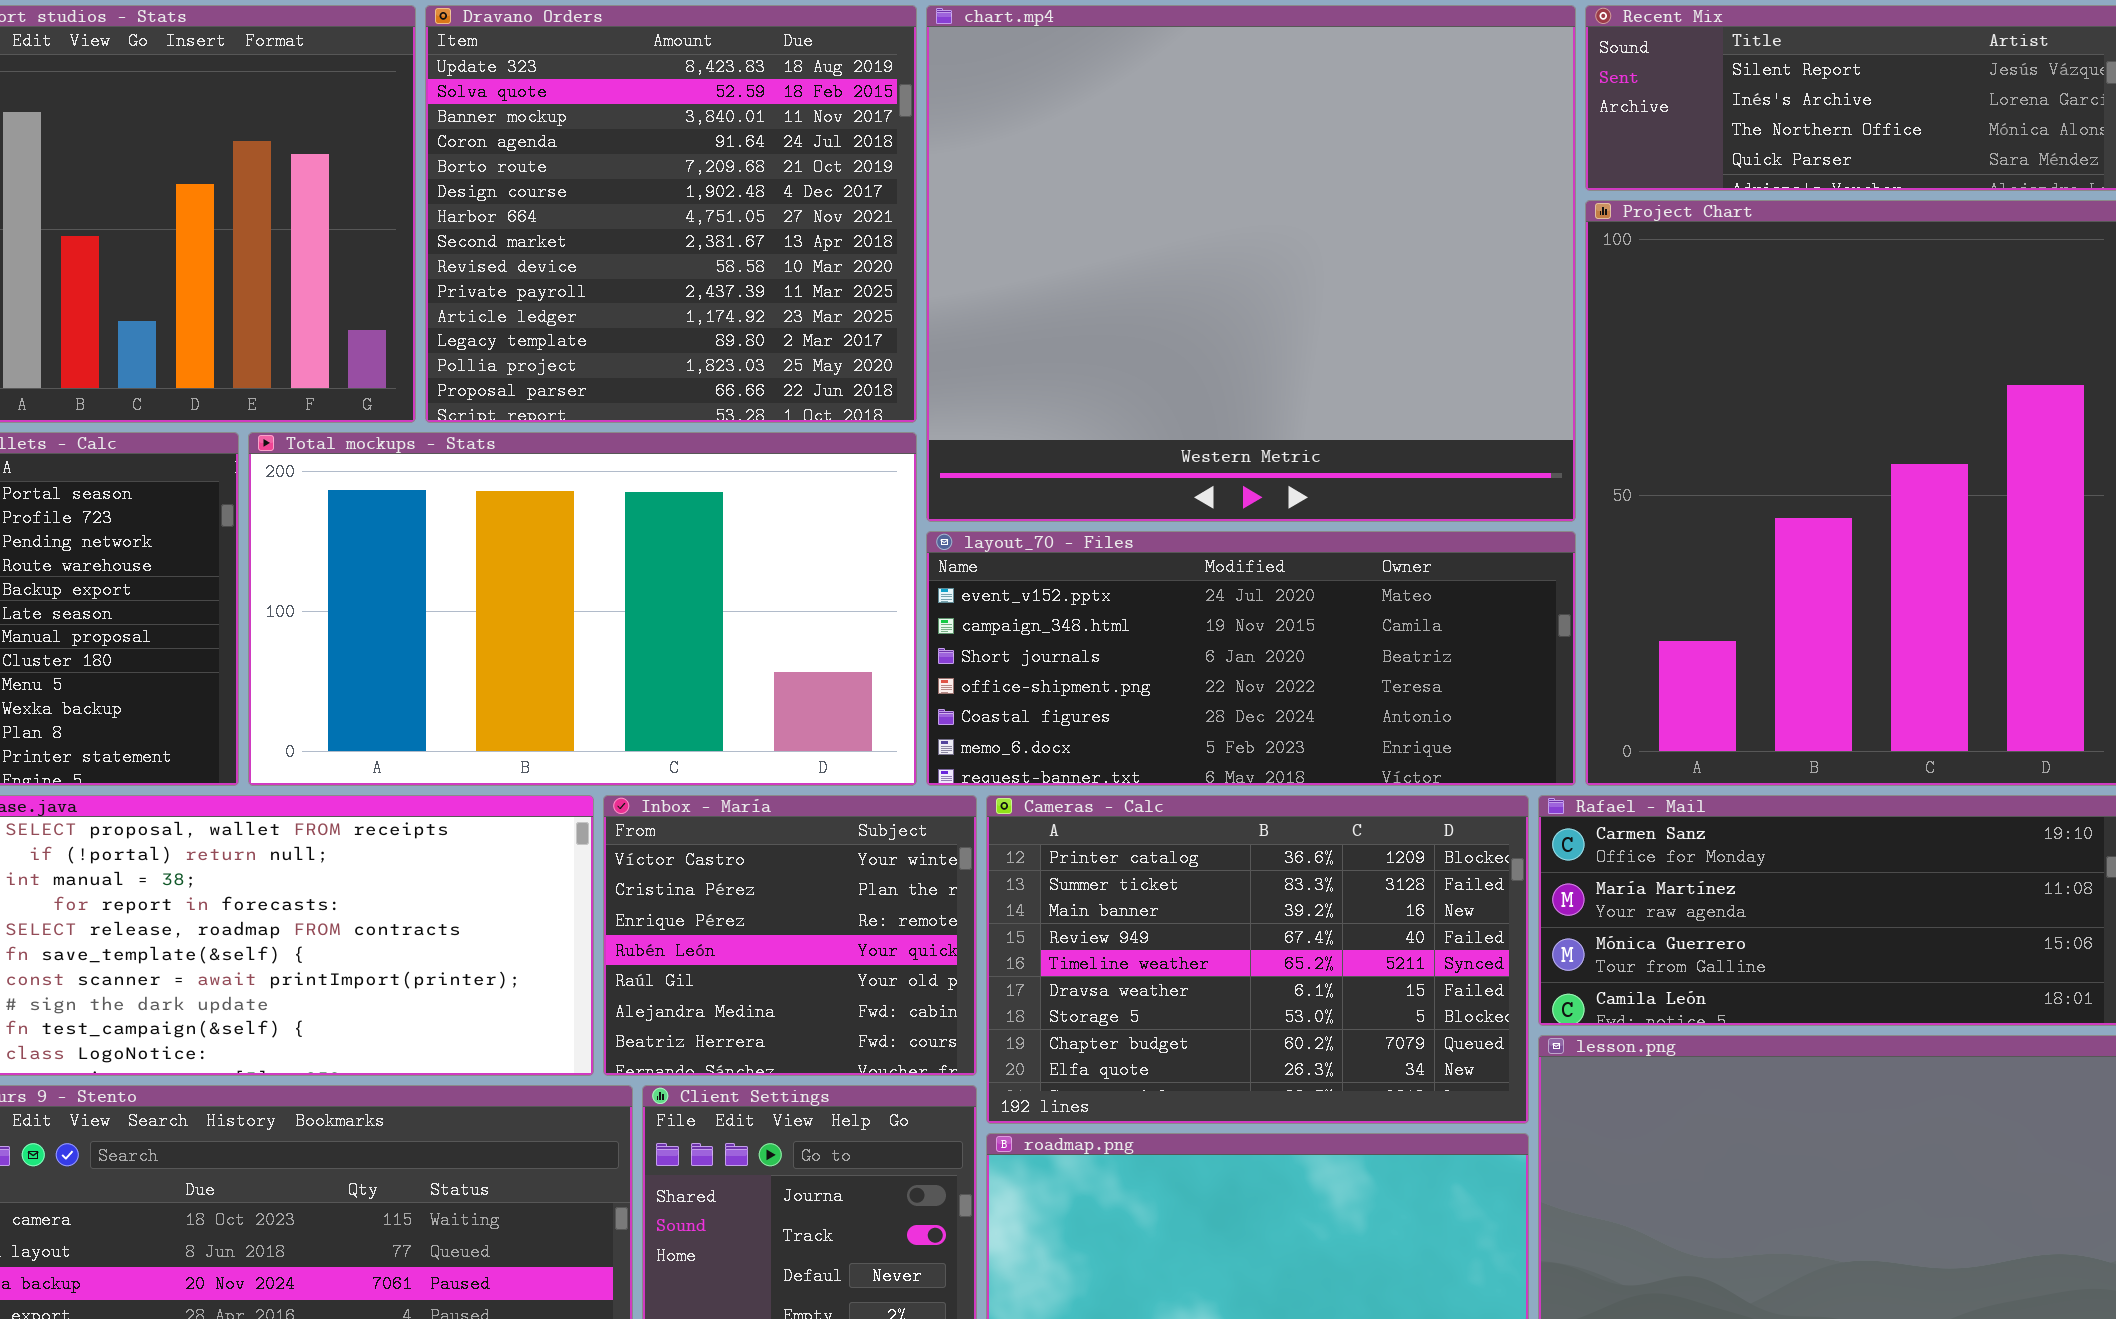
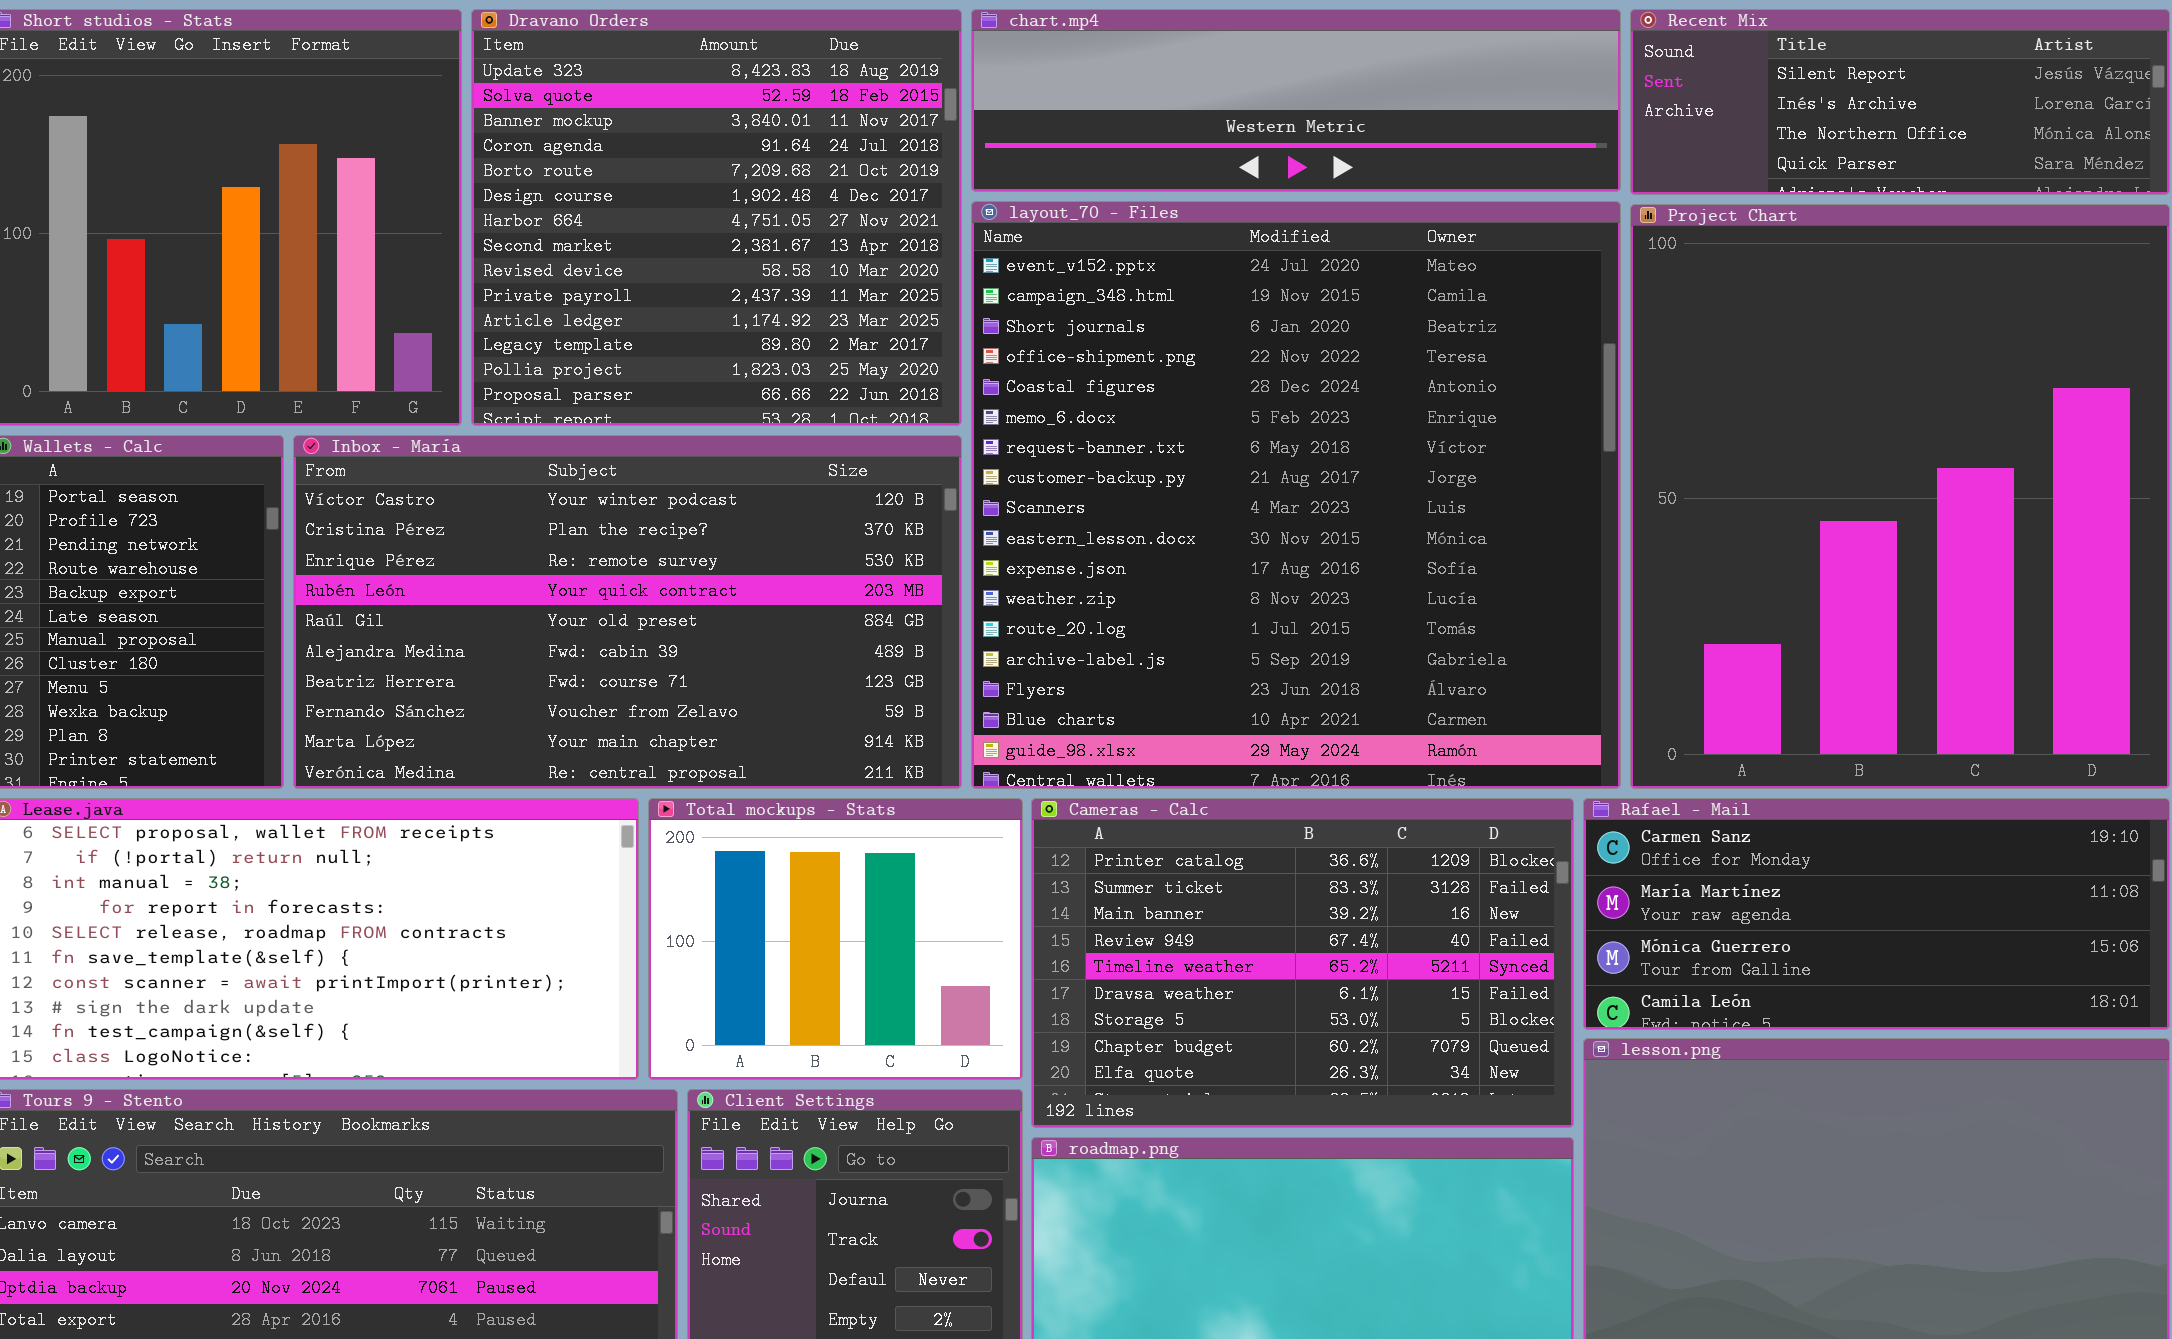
chart.mp4: [926,5,1576,522] -> [971,9,1621,192], resized
Total mockups - Stats: [248,432,917,786] -> [648,798,1023,1080], moved, resized
layout_70 - Files: [926,531,1576,786] -> [971,201,1621,789], resized
Inbox - María: [603,795,977,1076] -> [293,435,962,789], moved, resized

